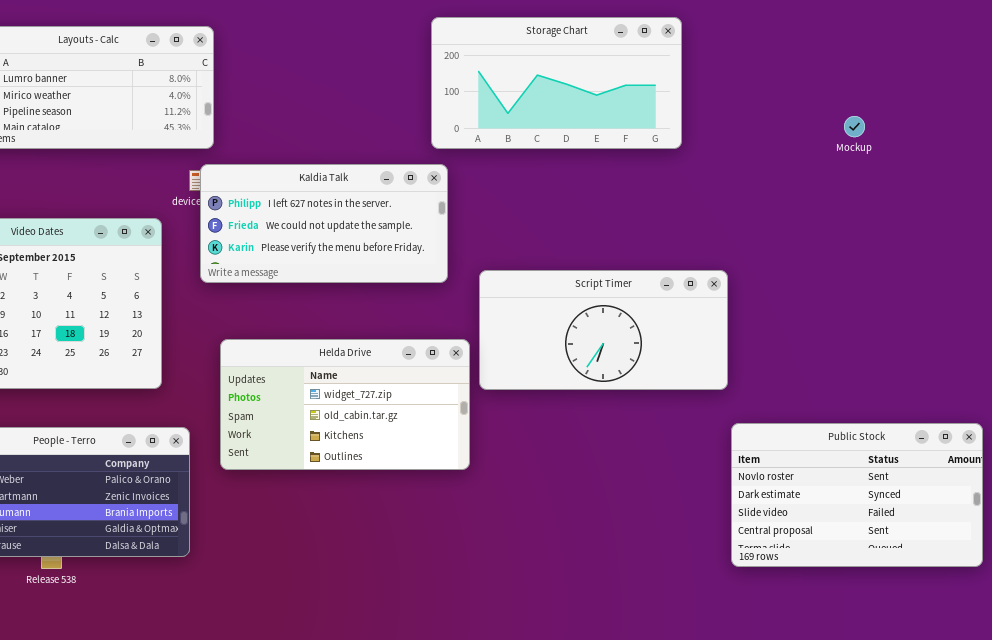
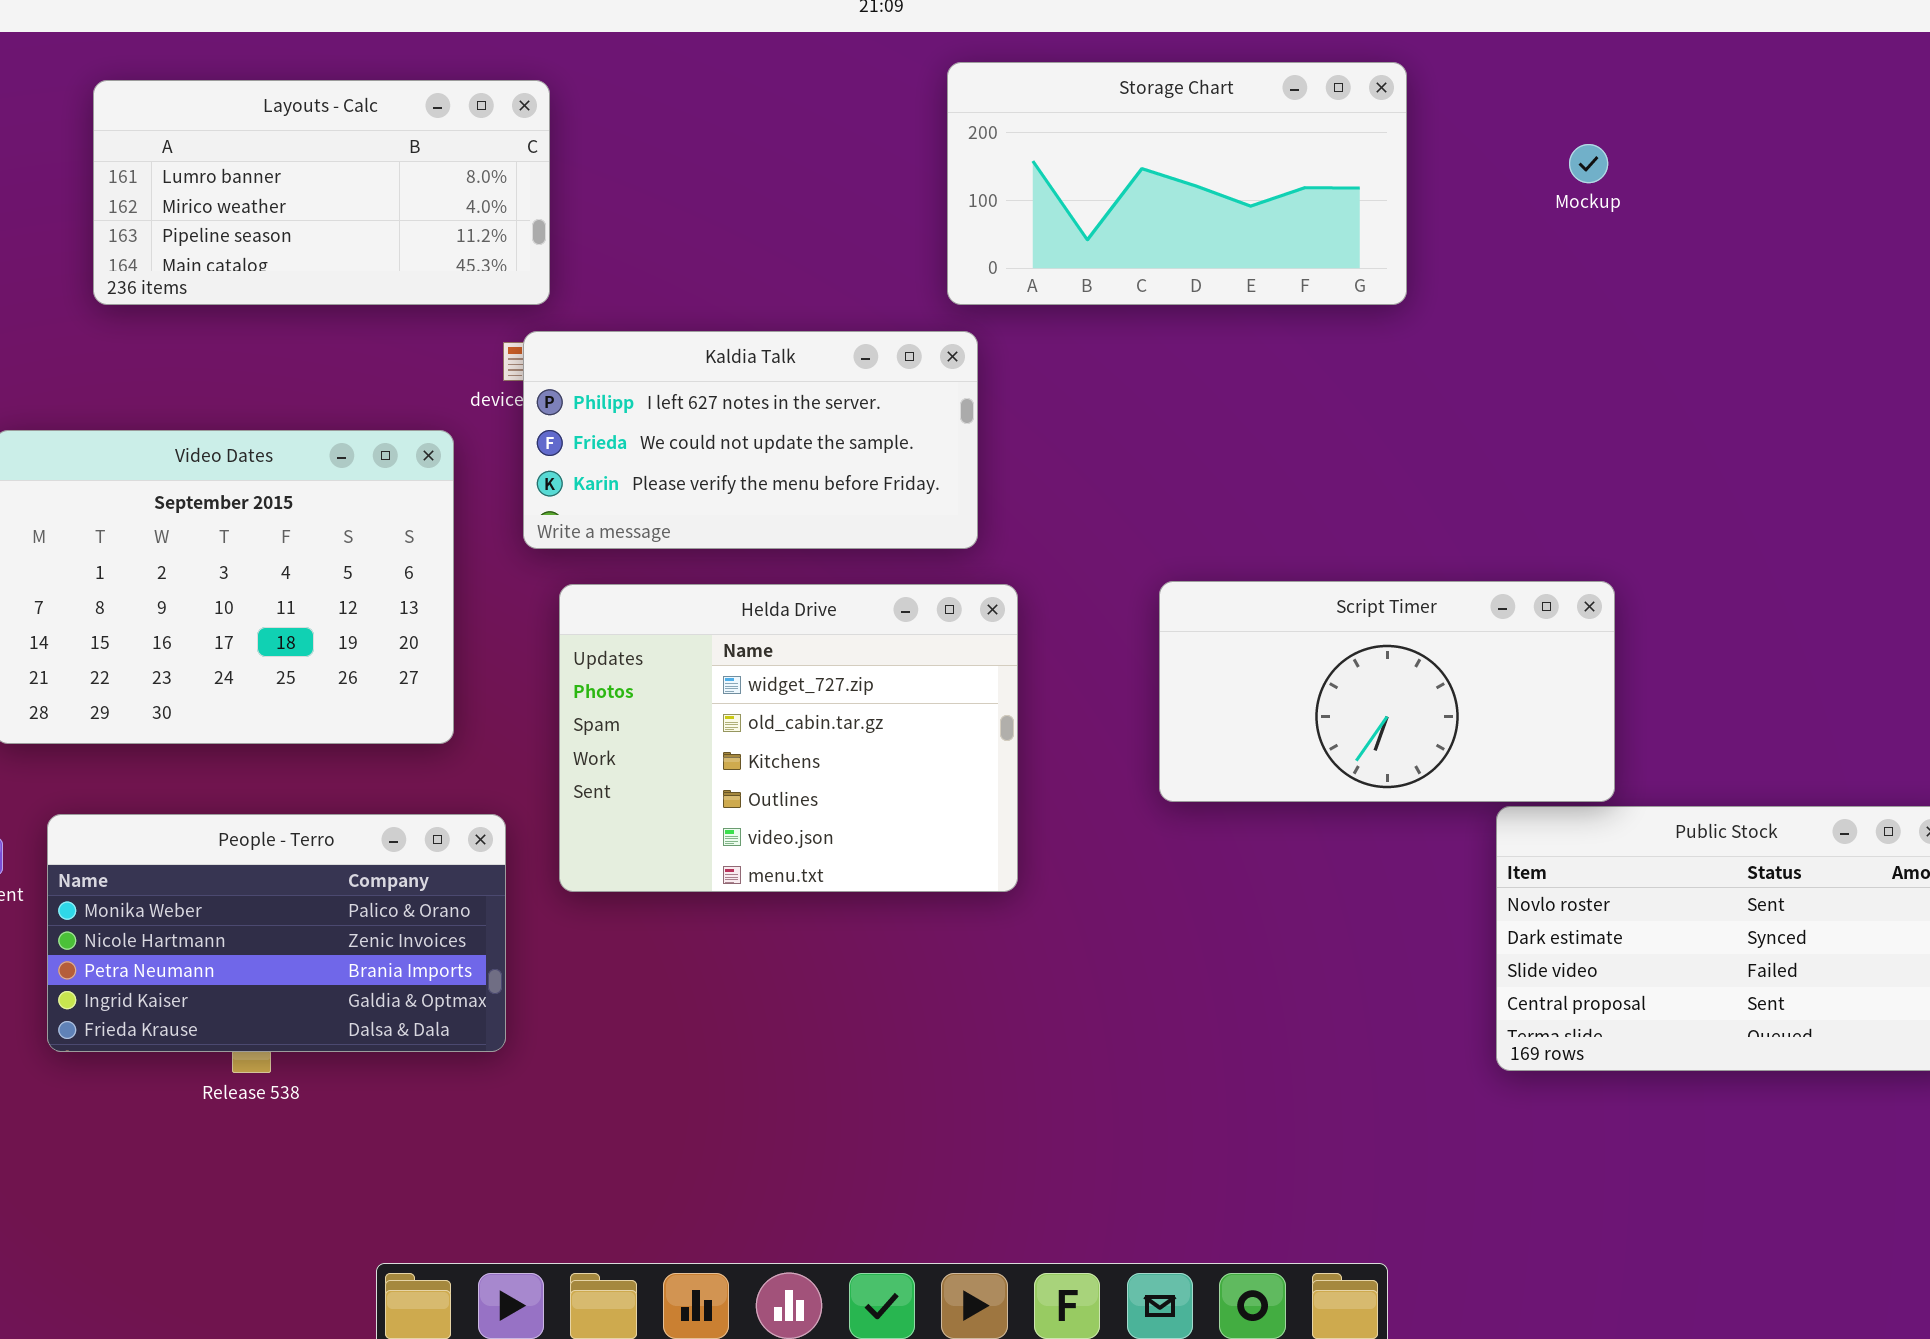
Mockup: [844,116,865,137] -> [1569,144,1608,183], moved
Script Timer: [479,270,728,390] -> [1159,581,1615,802], moved
Helda Drive: [220,339,470,470] -> [559,584,1018,892], resized

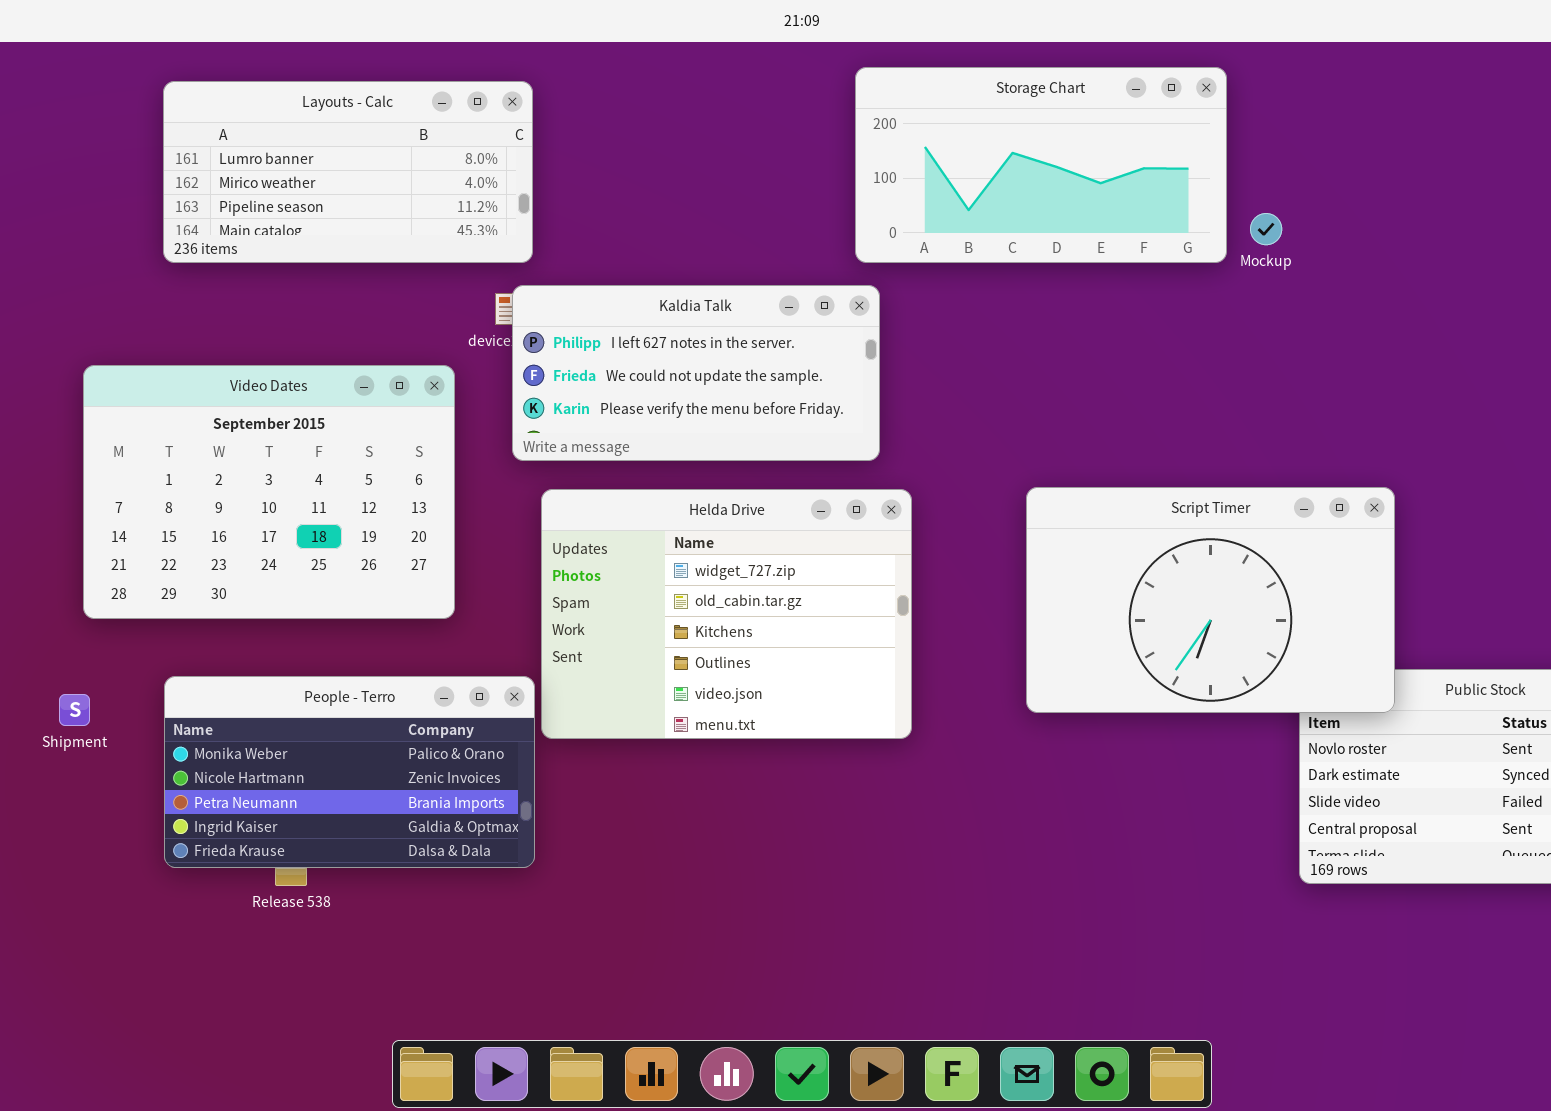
Mockup: [1569,144,1608,183] -> [1250,213,1282,245], moved
Script Timer: [1159,581,1615,802] -> [1026,487,1395,713], resized
People - Terro: [47,814,506,1052] -> [164,676,535,868], moved

